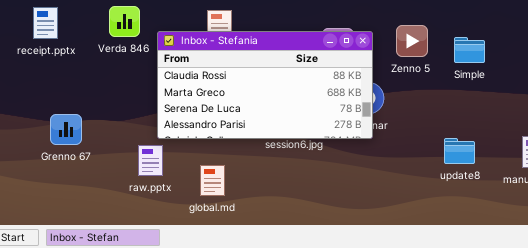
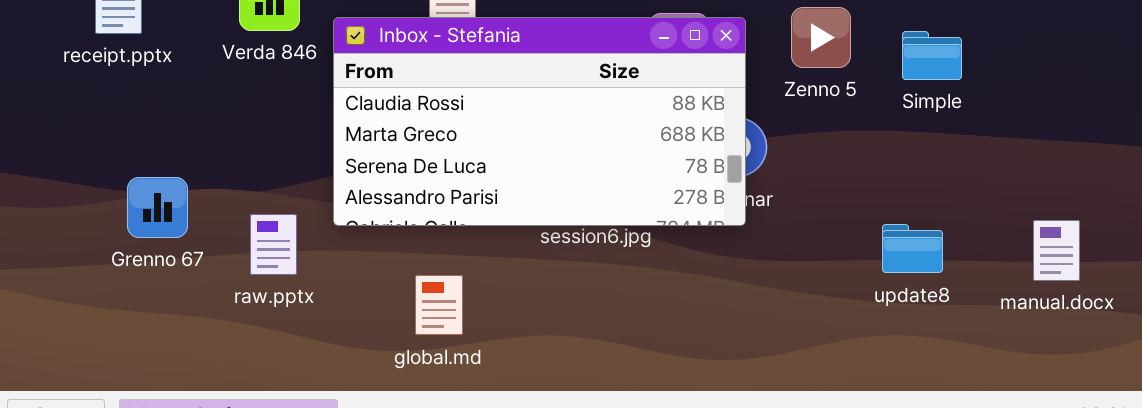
raw.pptx: [138,145,163,176] -> [250,214,297,275], moved

